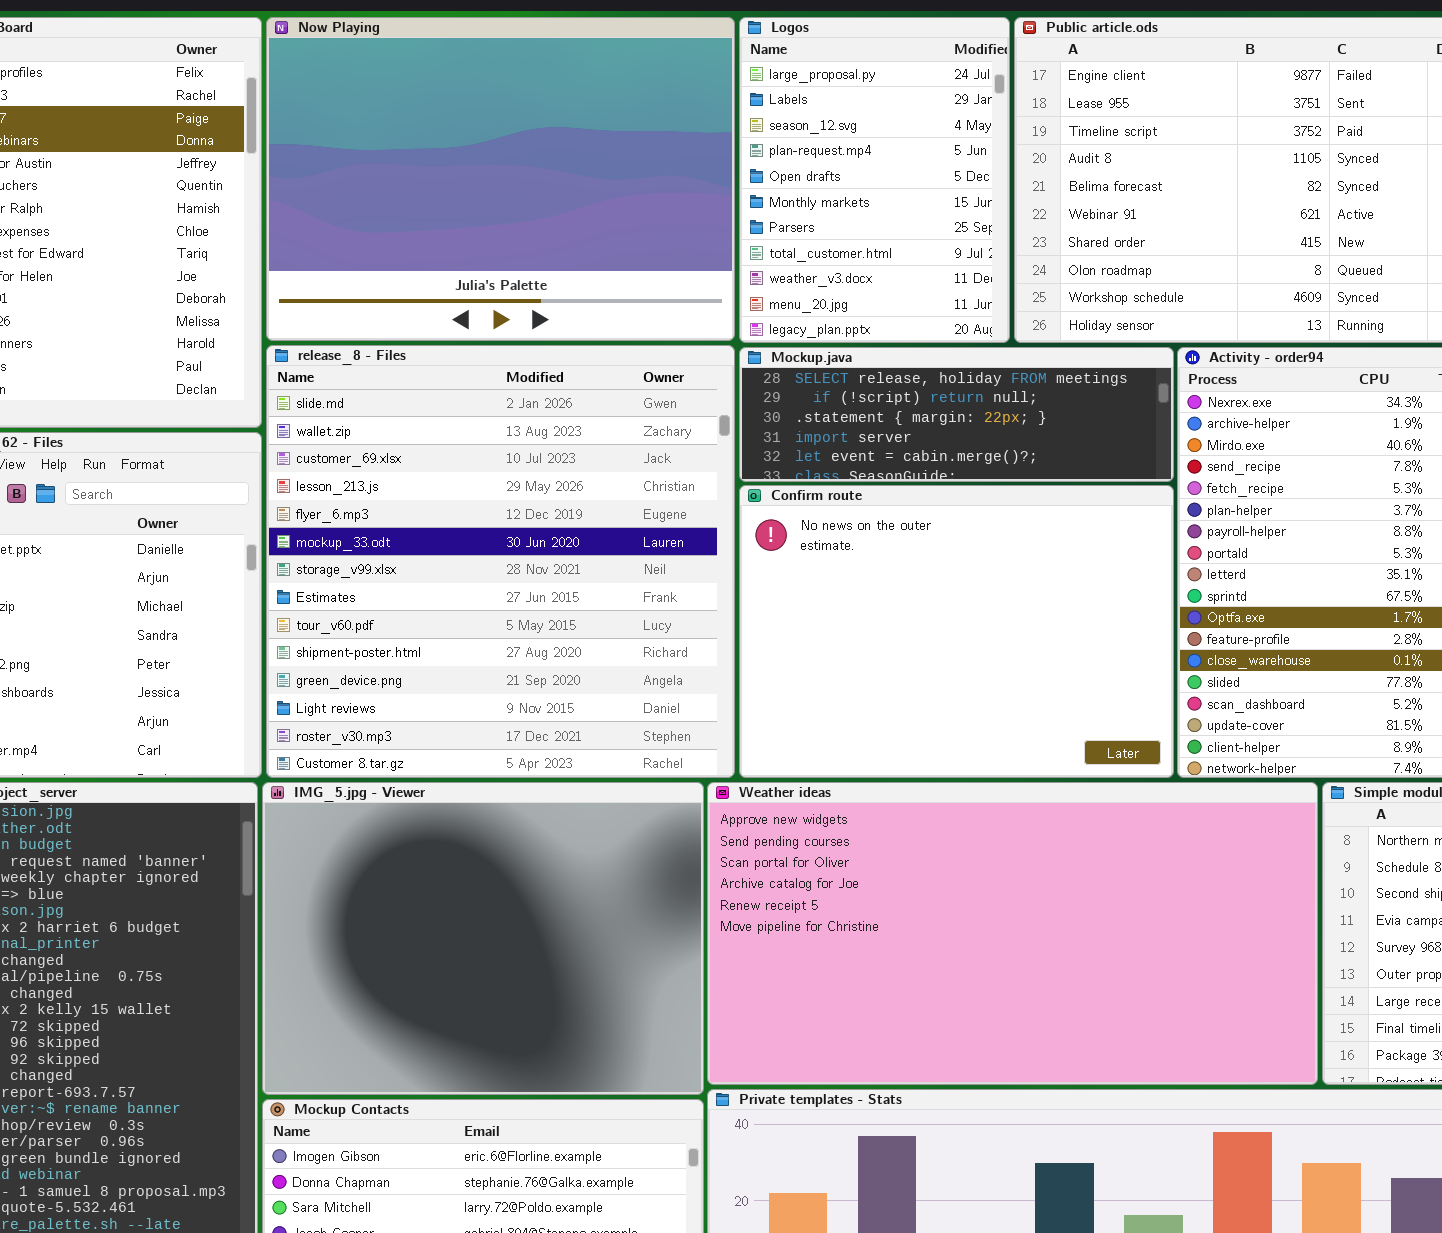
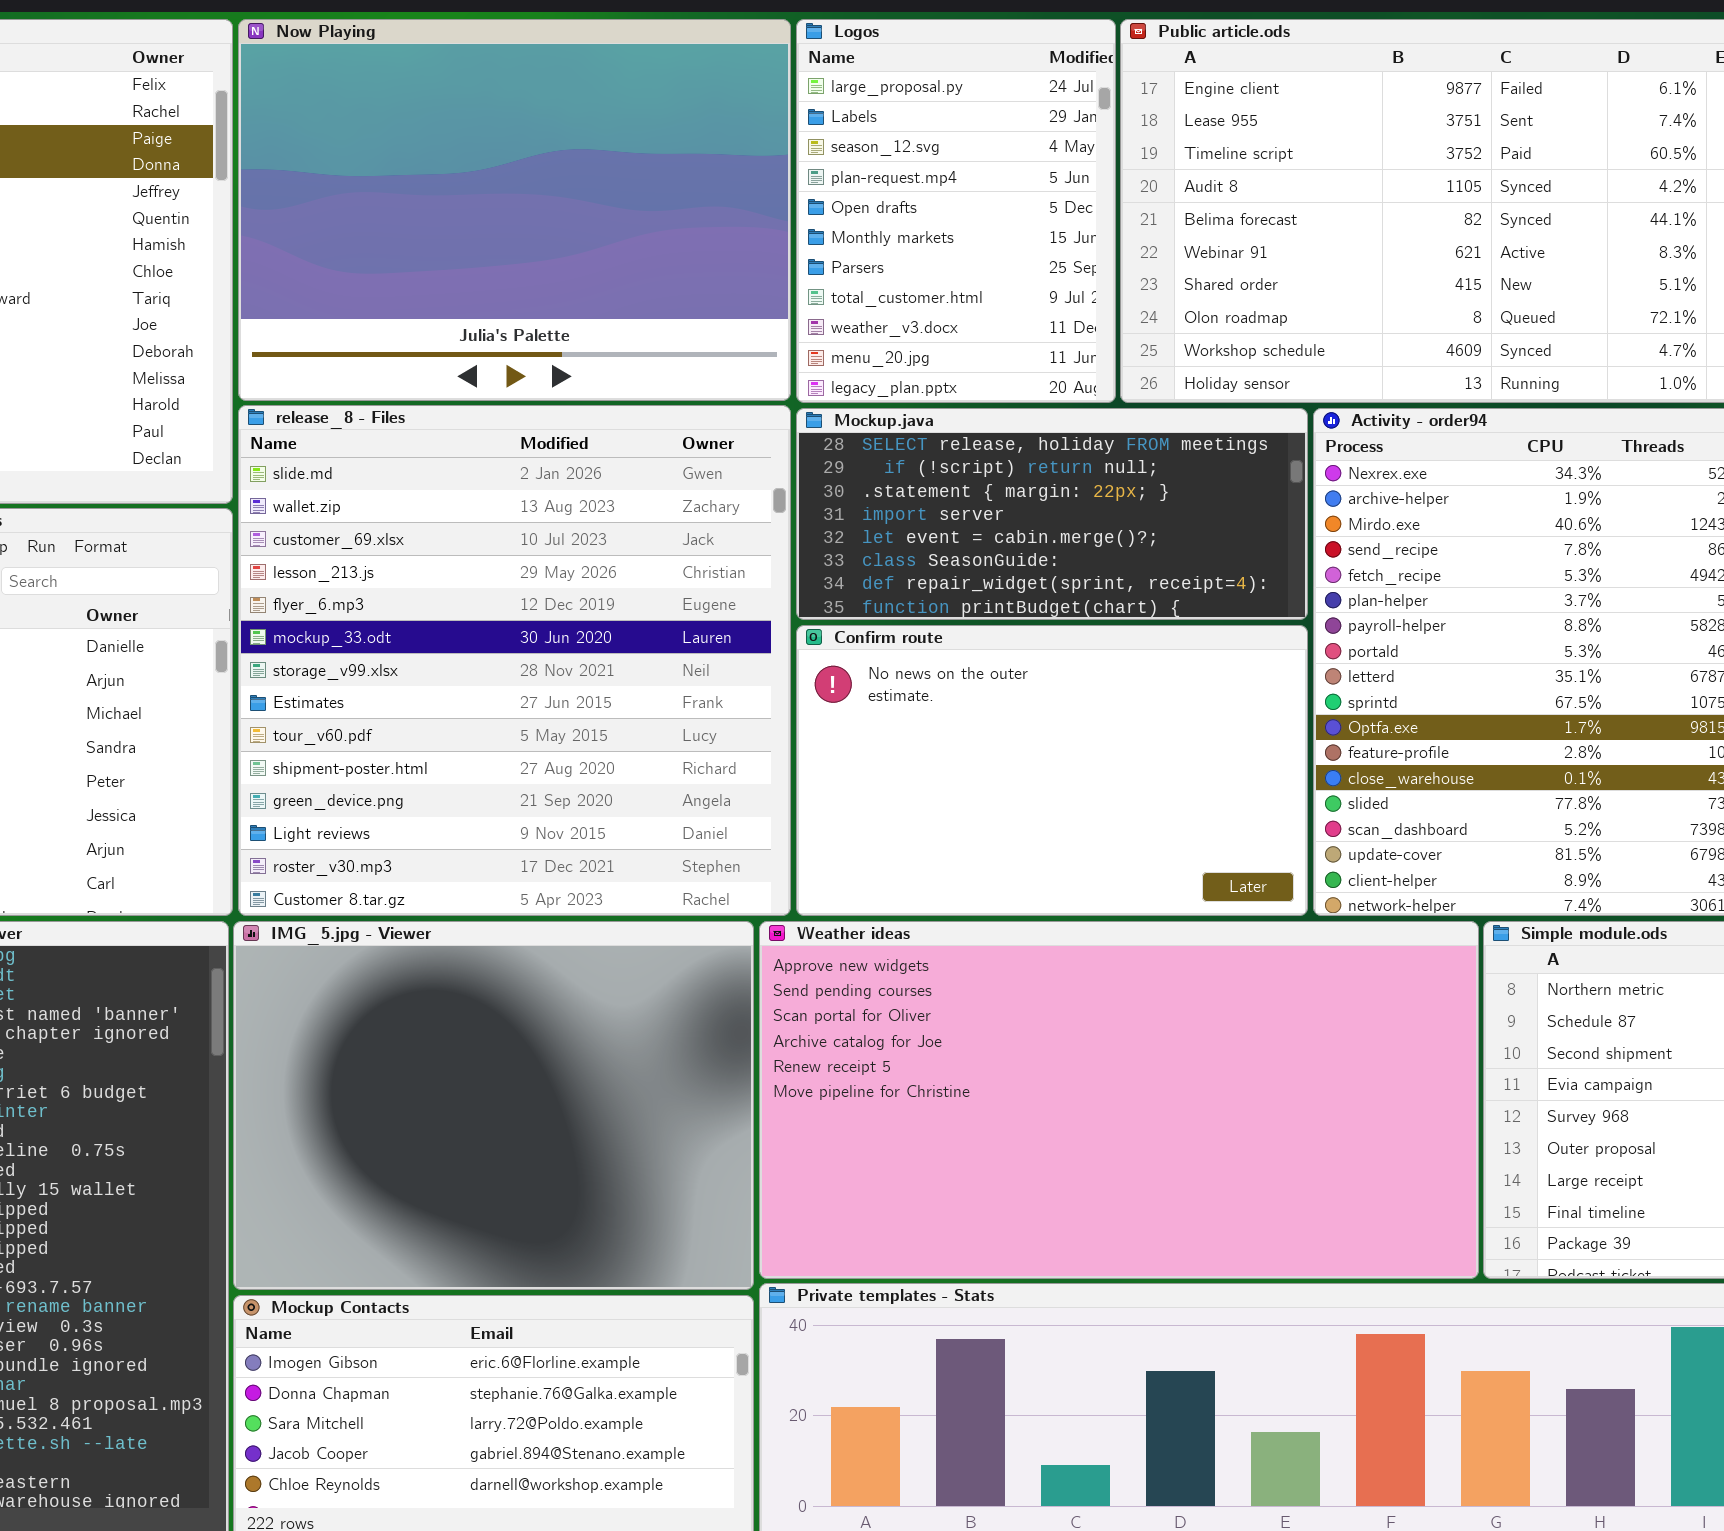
Mockup.java: [739,347,1174,482] -> [796,408,1308,620], resized
Confirm route: [739,485,1174,778] -> [796,625,1308,916], resized

